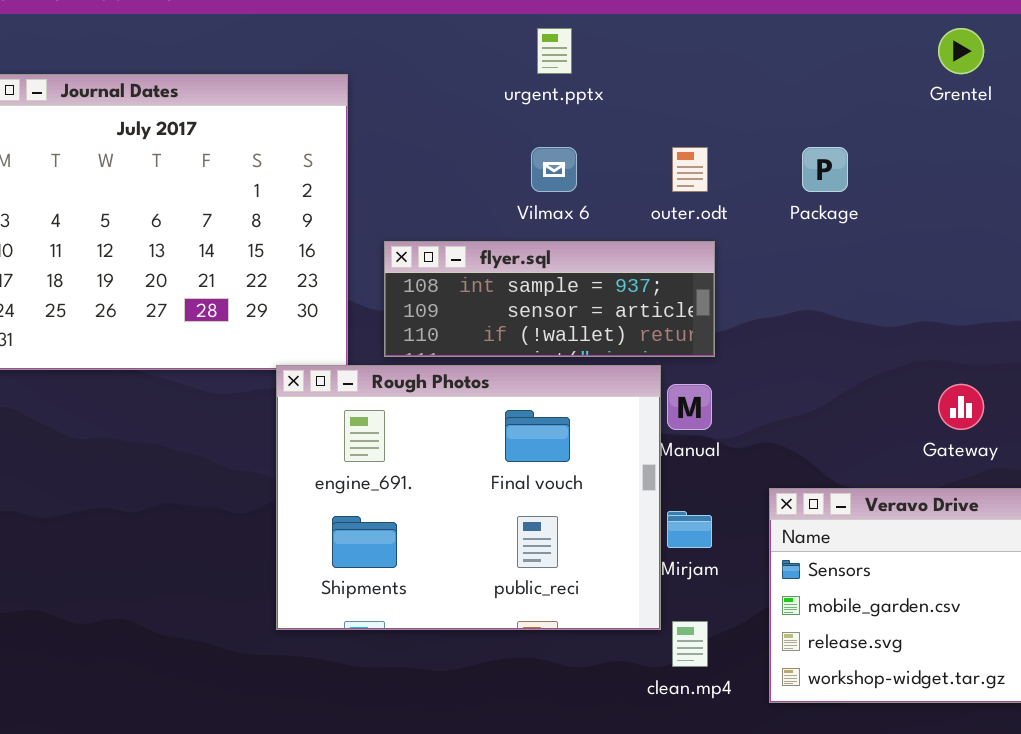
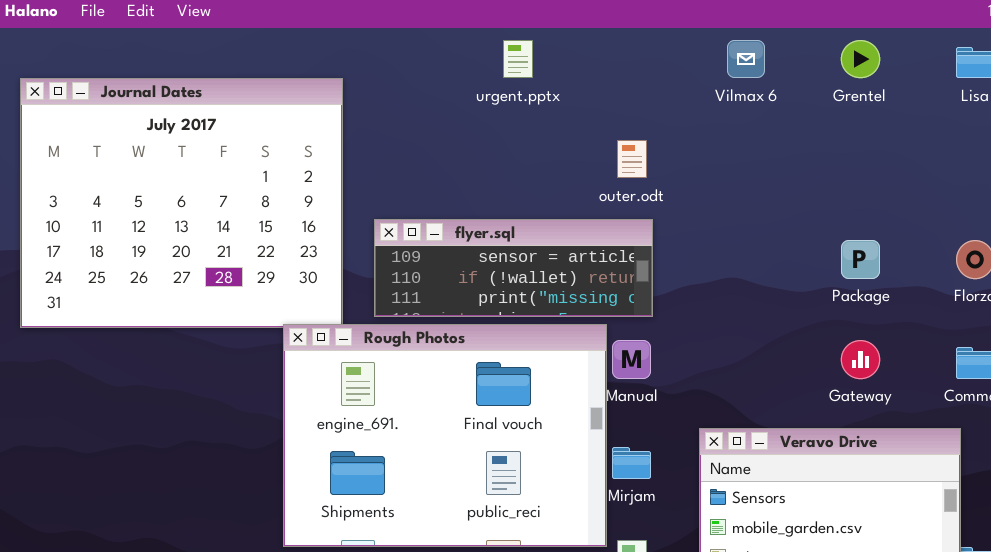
Vilmax 6: [531,147,577,192] -> [727,40,765,78], moved
Package: [802,147,848,192] -> [841,240,880,279], moved
flyer.sql: [384,241,715,357] -> [374,219,653,317], scrolled down 1 row

